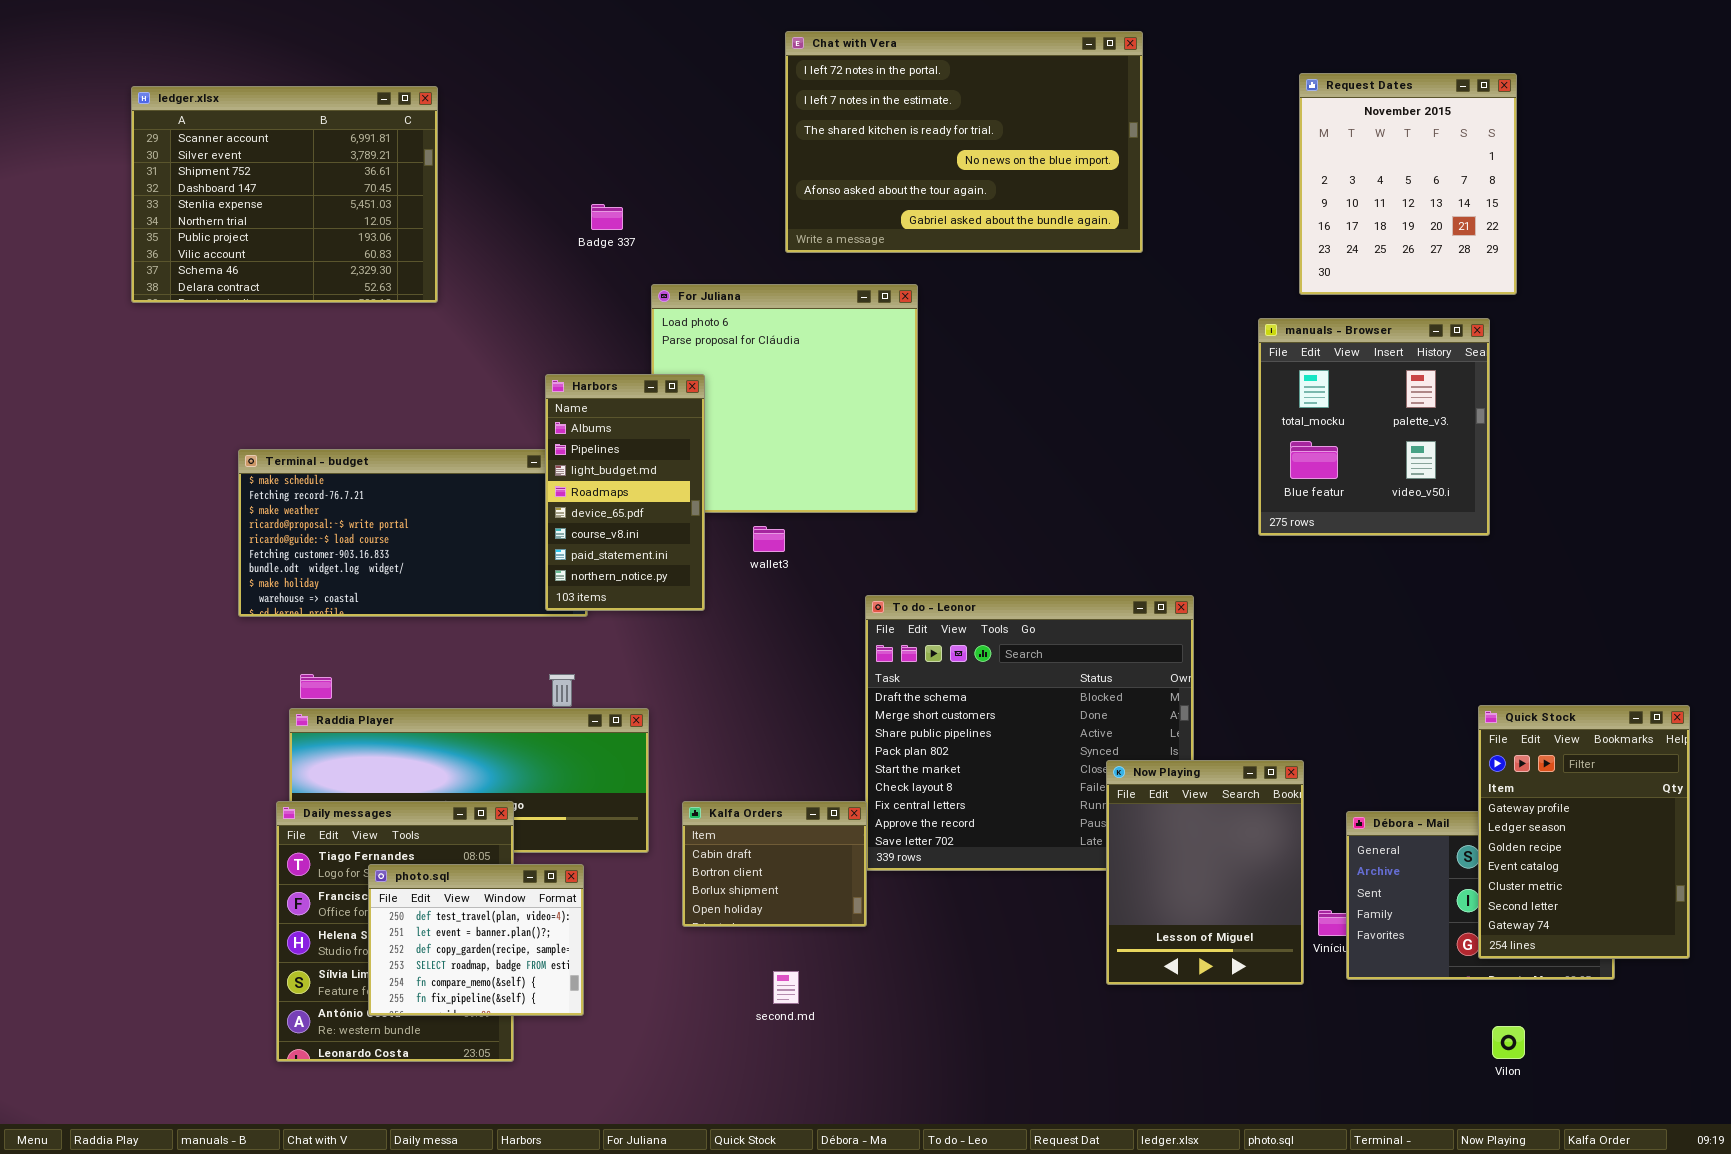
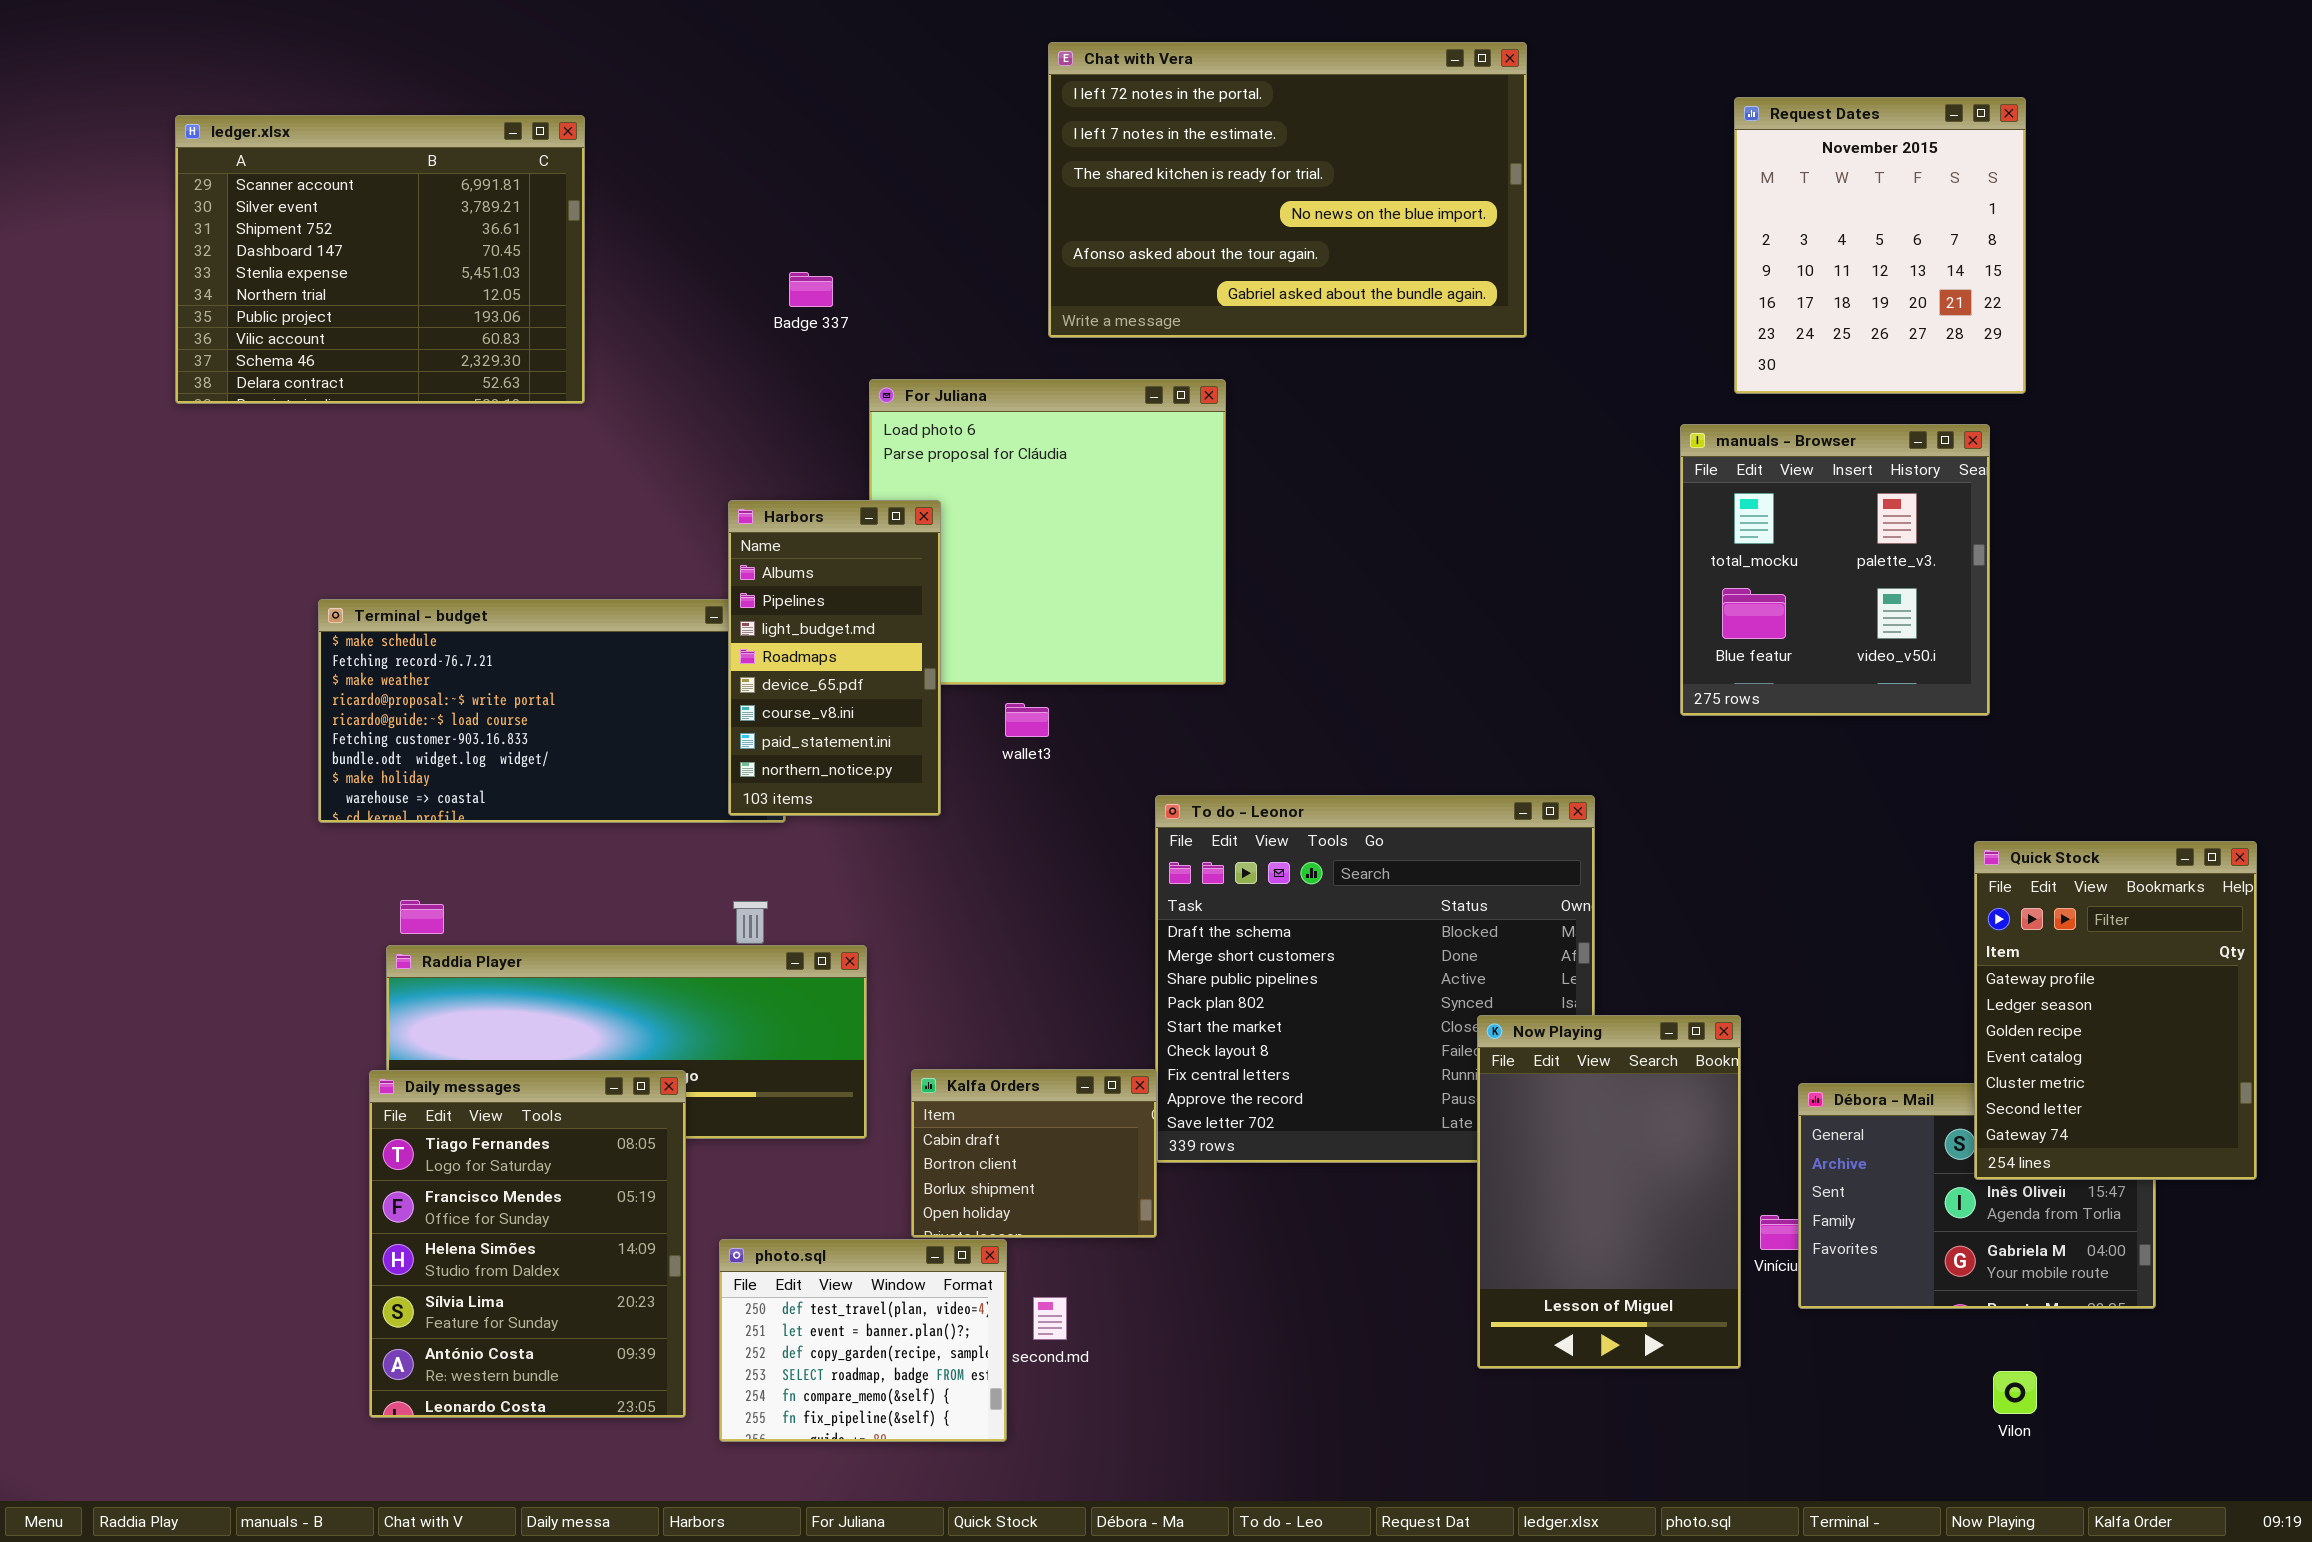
Quick Stock: [1478,705,1690,959] -> [1974,841,2257,1180], moved
Now Playing: [1106,760,1304,985] -> [1477,1015,1741,1369], resized
photo.sql: [368,864,584,1016] -> [719,1239,1007,1442], moved

